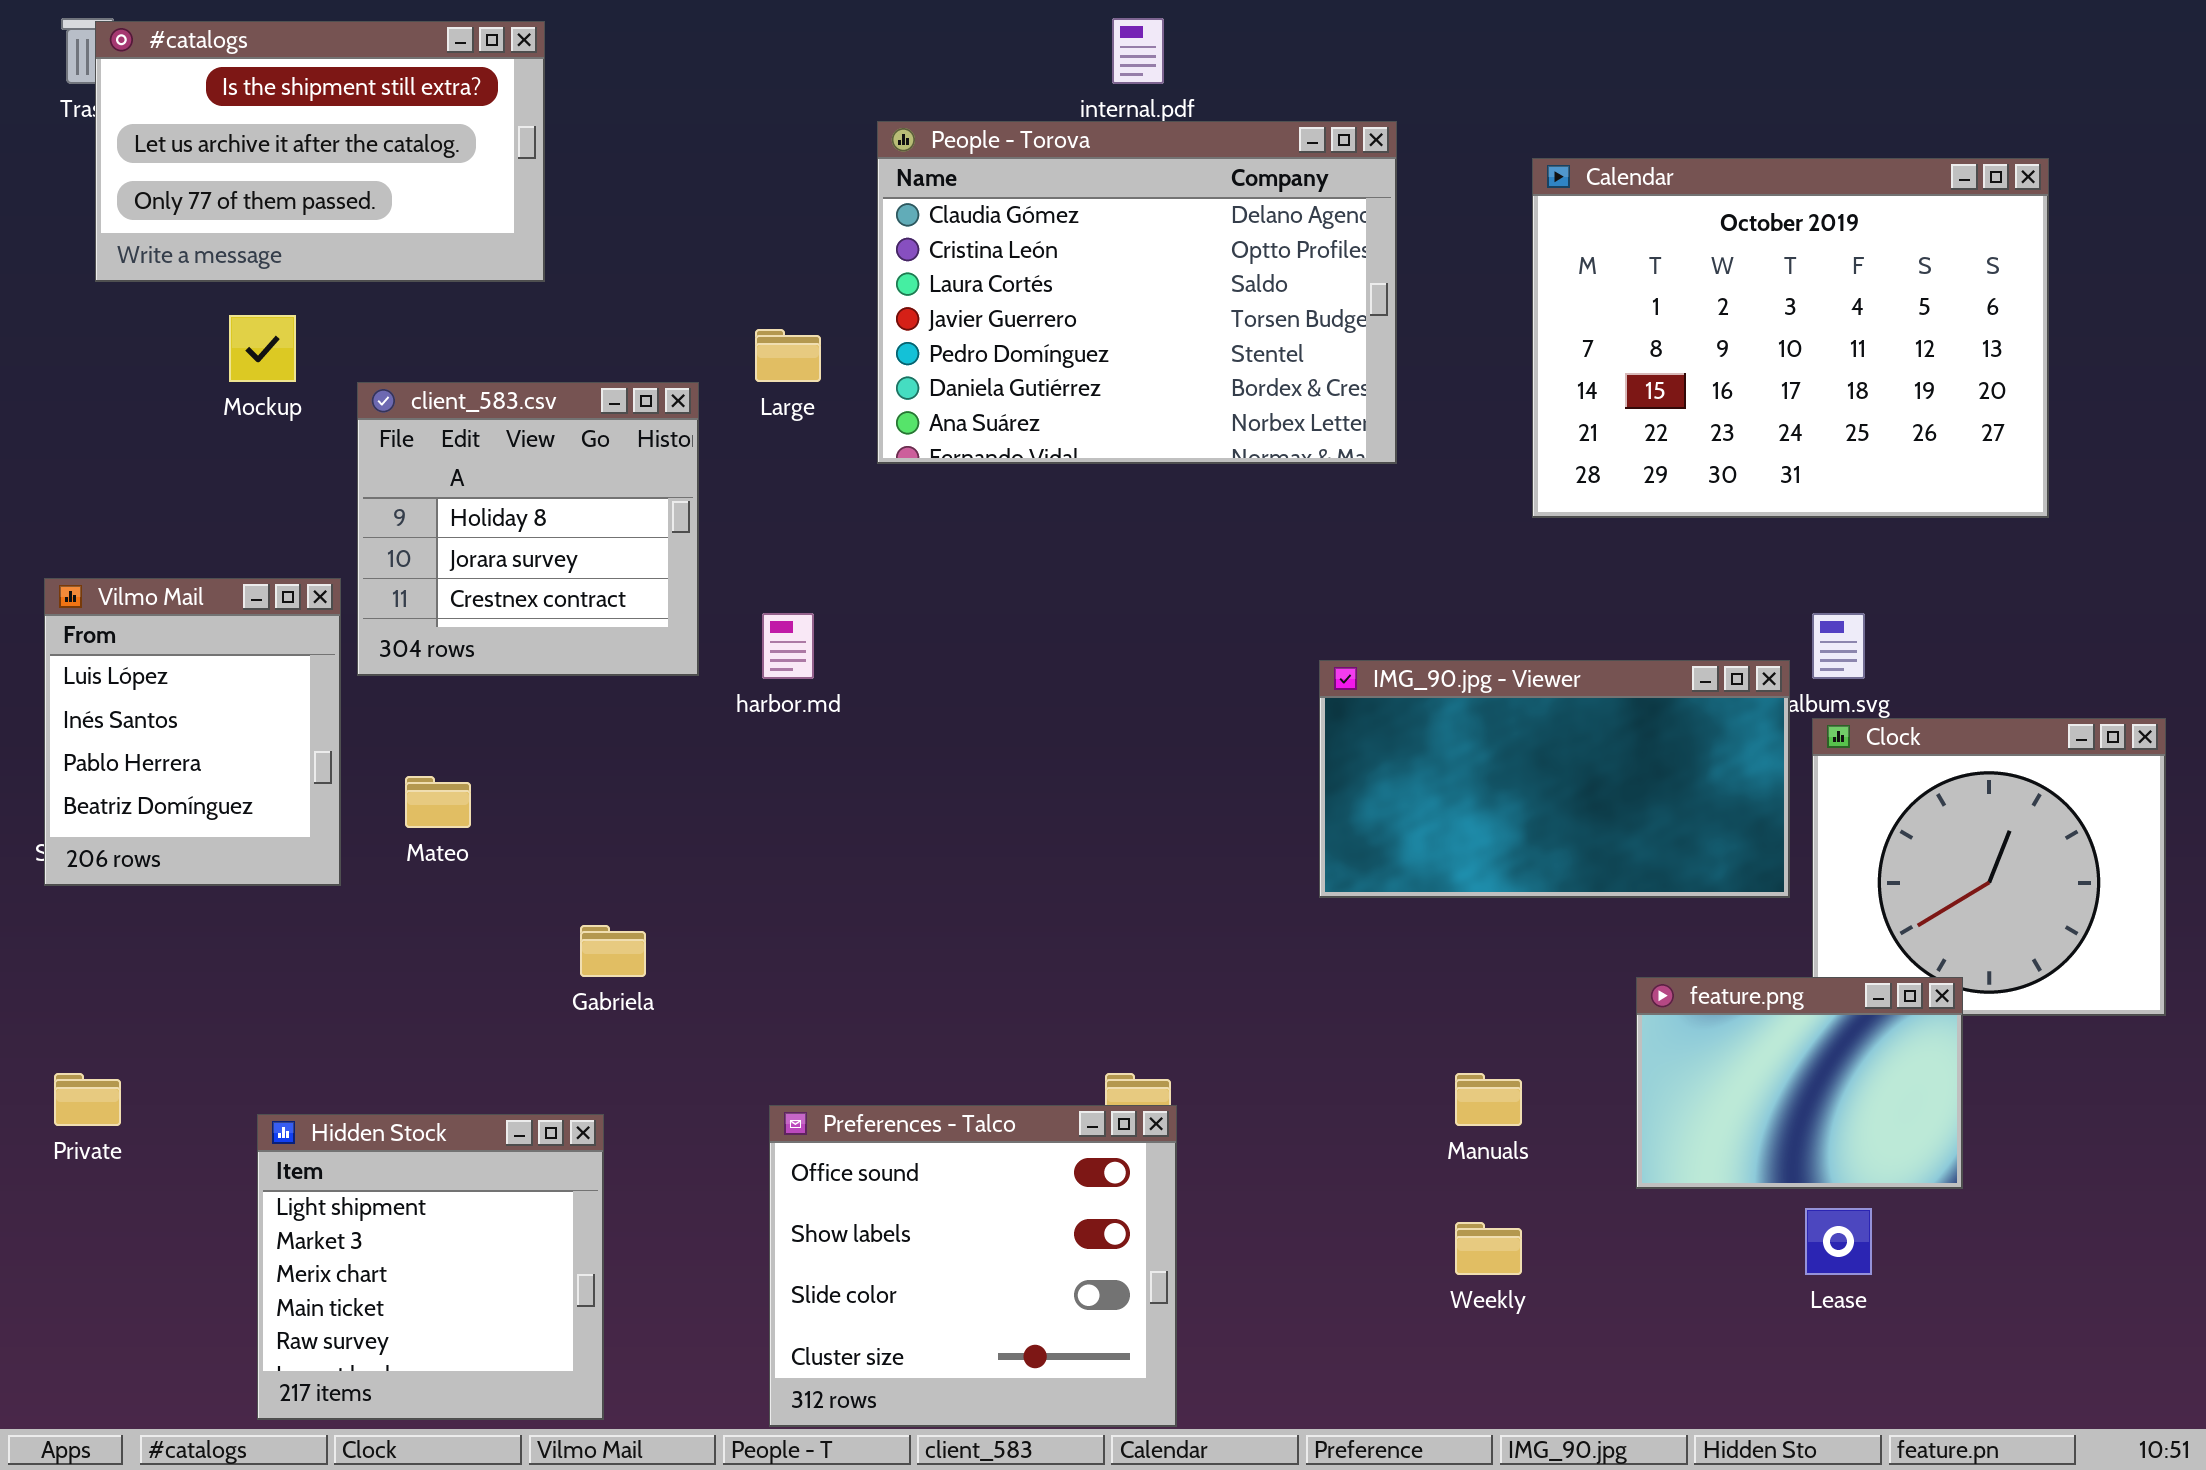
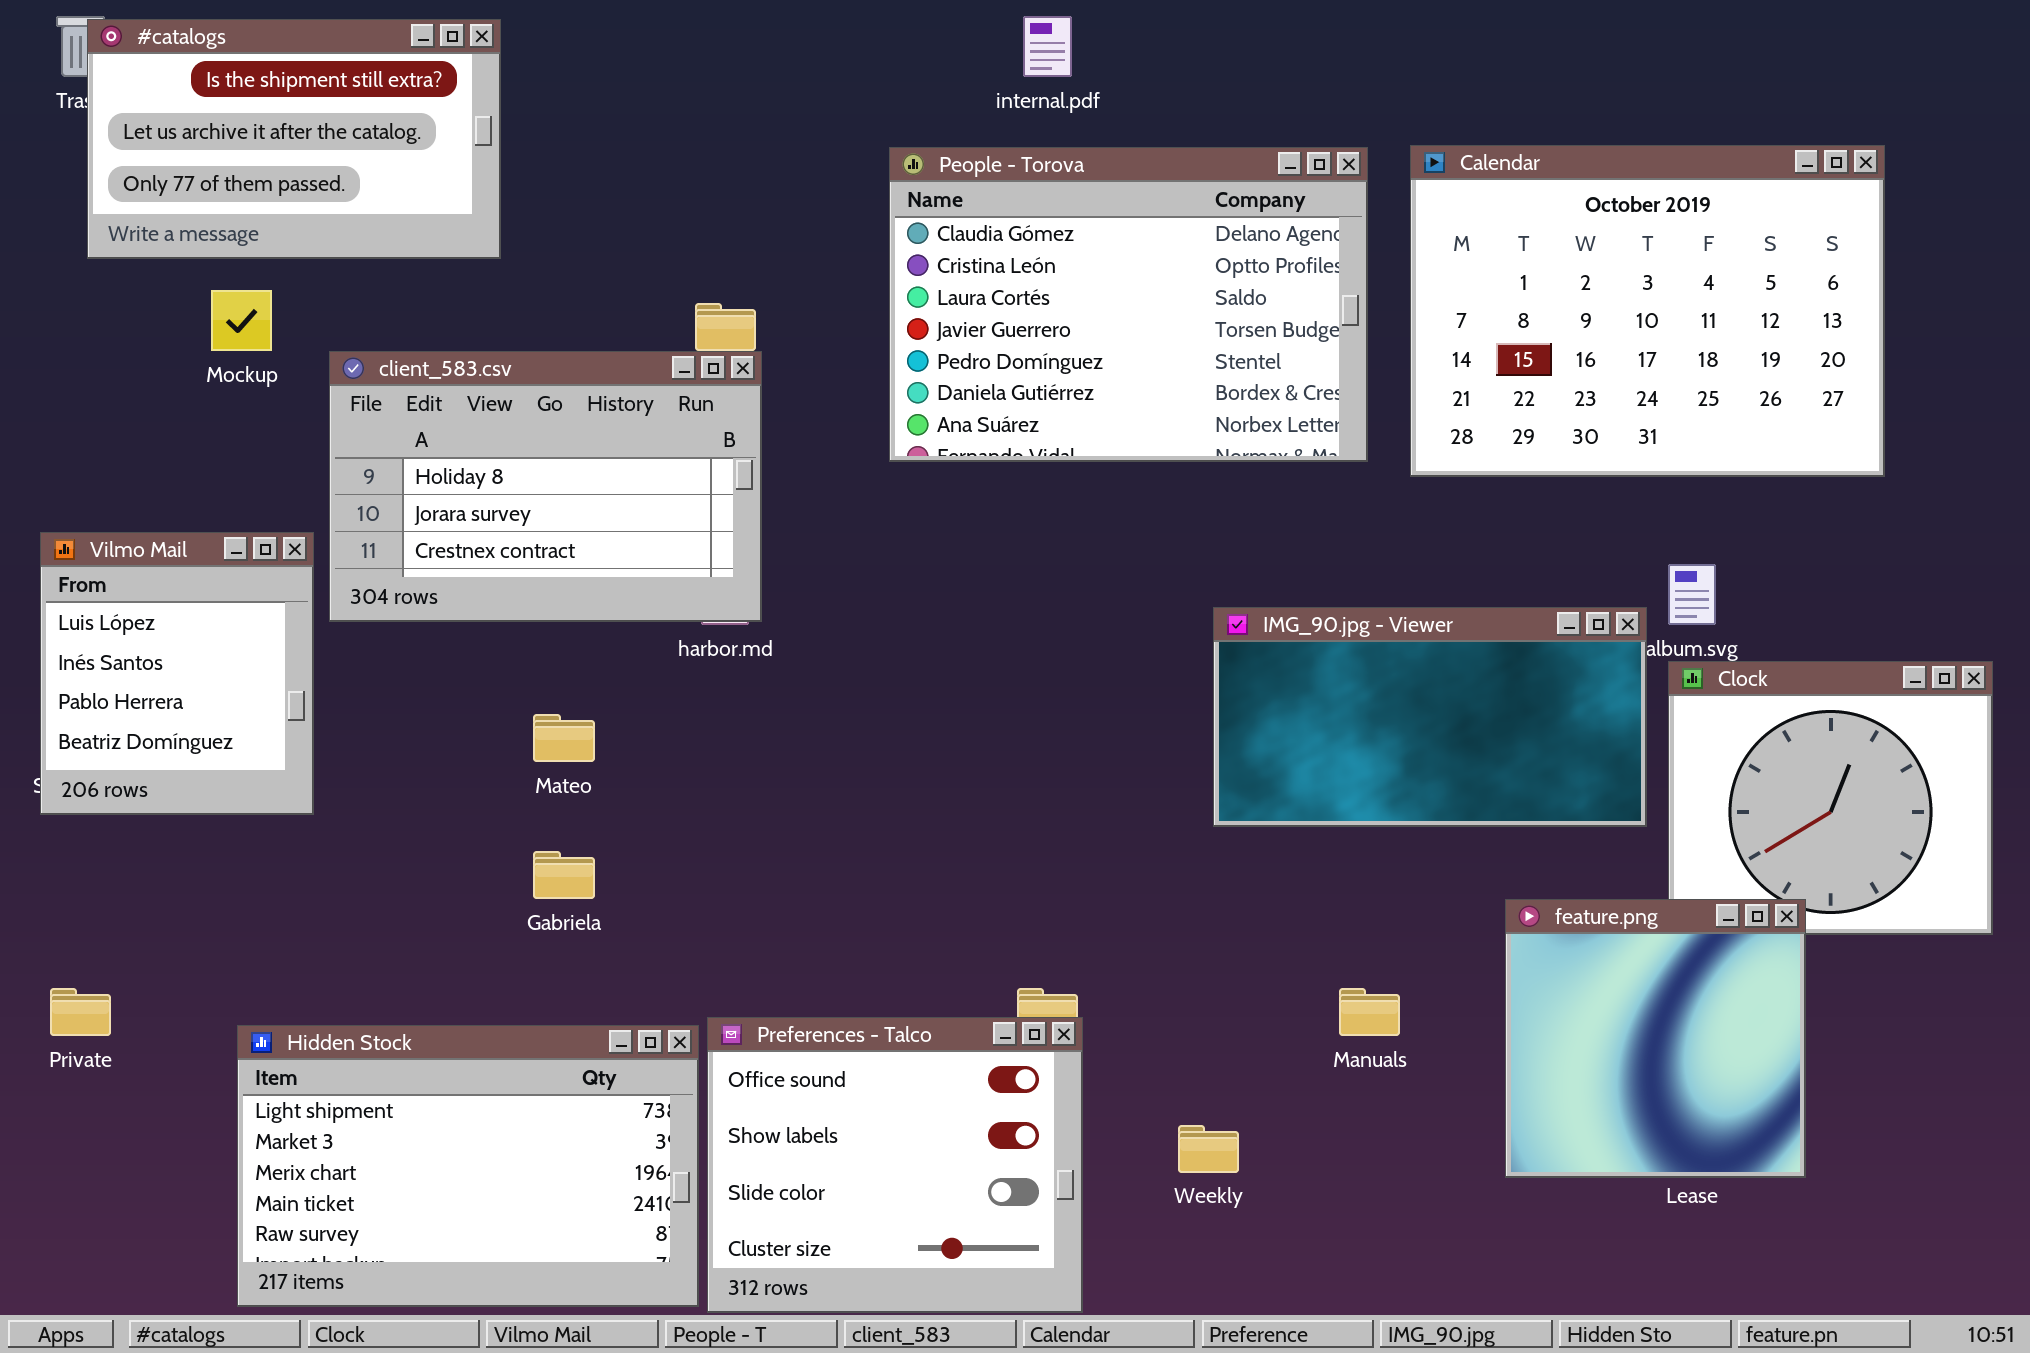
People - Torova: [877,121,1397,464] -> [889,147,1368,462], moved
client_583.csv: [357,382,699,676] -> [329,351,762,622], resized
Mateo: [405,776,471,828] -> [533,714,595,762], moved
feature.png: [1636,977,1963,1189] -> [1505,899,1806,1178], resized
Hidden Stock: [257,1114,604,1420] -> [237,1025,699,1307], resized
Weekly: [1455,1222,1522,1275] -> [1178,1125,1239,1173], moved

